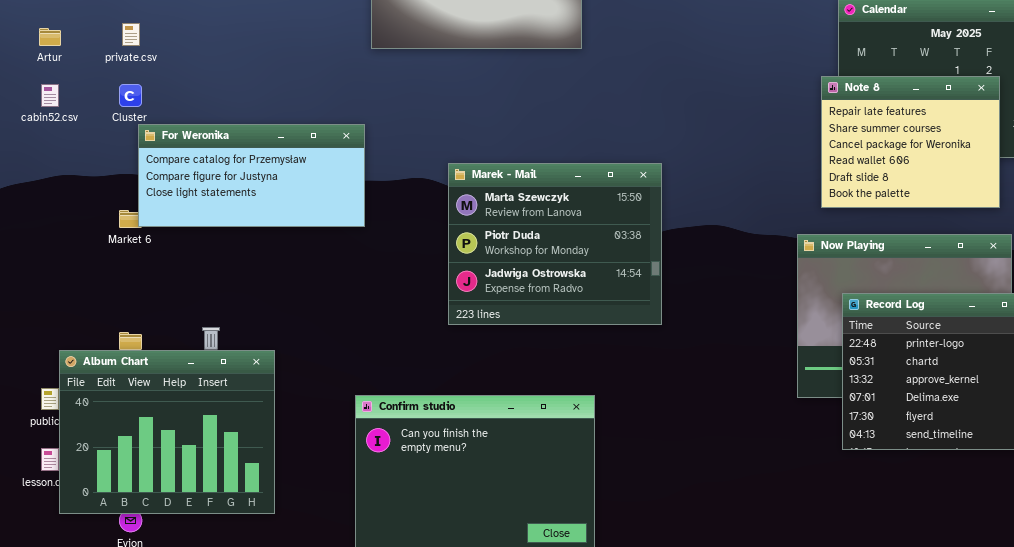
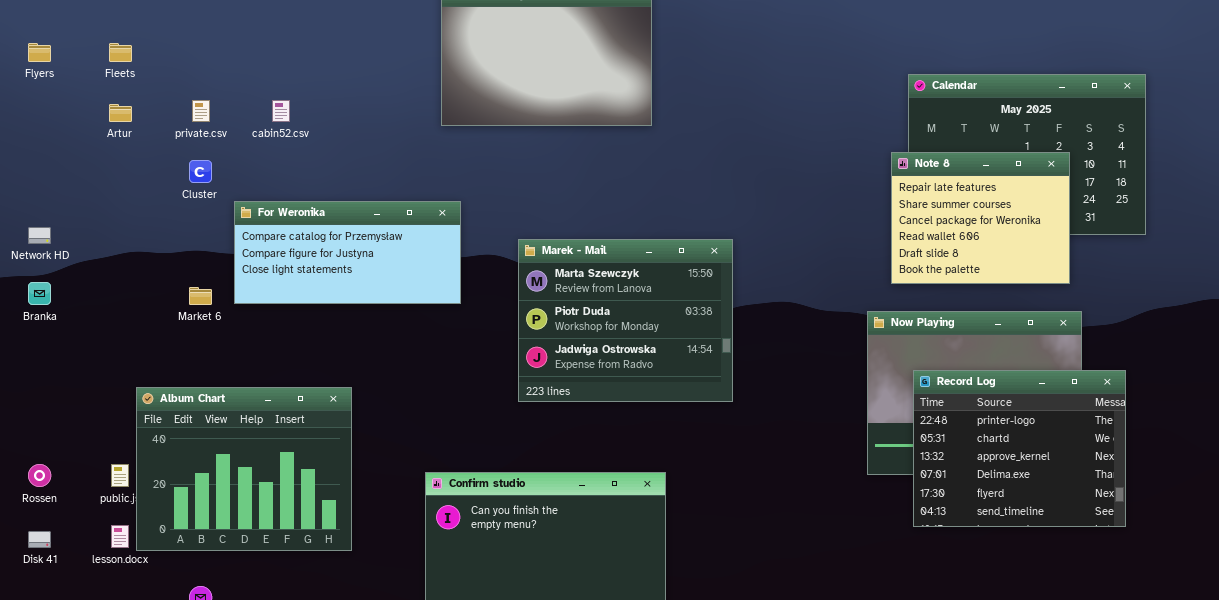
cabin52.csv: [41,84,59,107] -> [272,100,290,122], moved
For Weronika: [138,124,365,227] -> [234,201,461,304], moved
Album Chart: [59,350,275,514] -> [136,387,352,551], moved

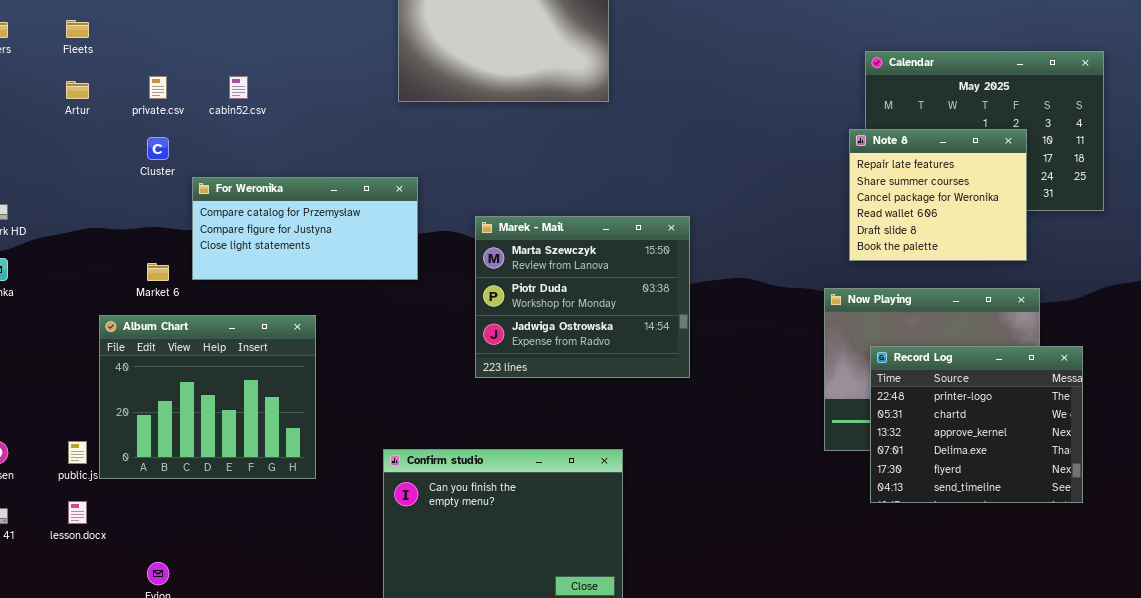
Album Chart: [136,387,352,551] -> [99,315,316,479], moved

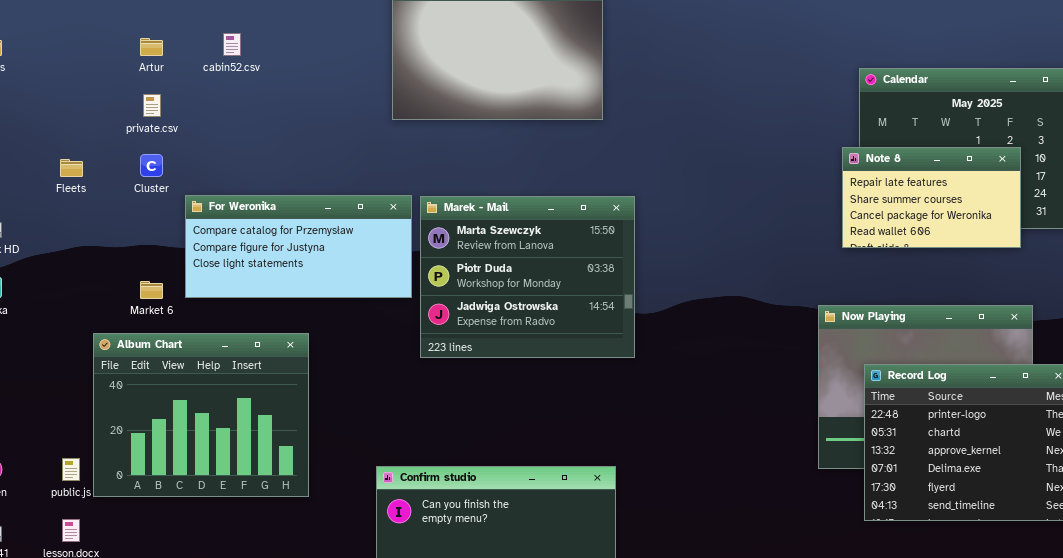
Fleets: [66,20,89,38] -> [60,159,83,177], moved
cabin52.csv: [229,76,248,99] -> [223,33,241,56], moved
Artur: [66,81,89,99] -> [140,38,163,56], moved
Note 8: [849,129,1027,261] -> [842,147,1021,248], resized
Marek - Mail: [475,216,690,378] -> [420,196,635,358], moved

